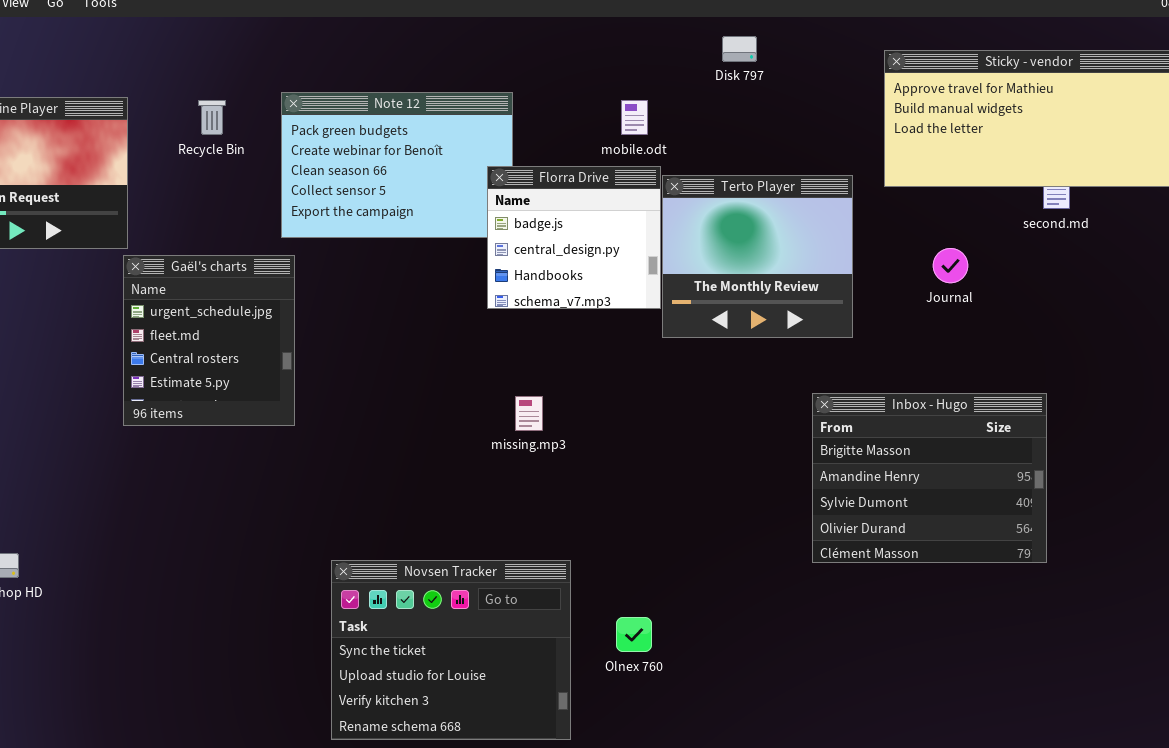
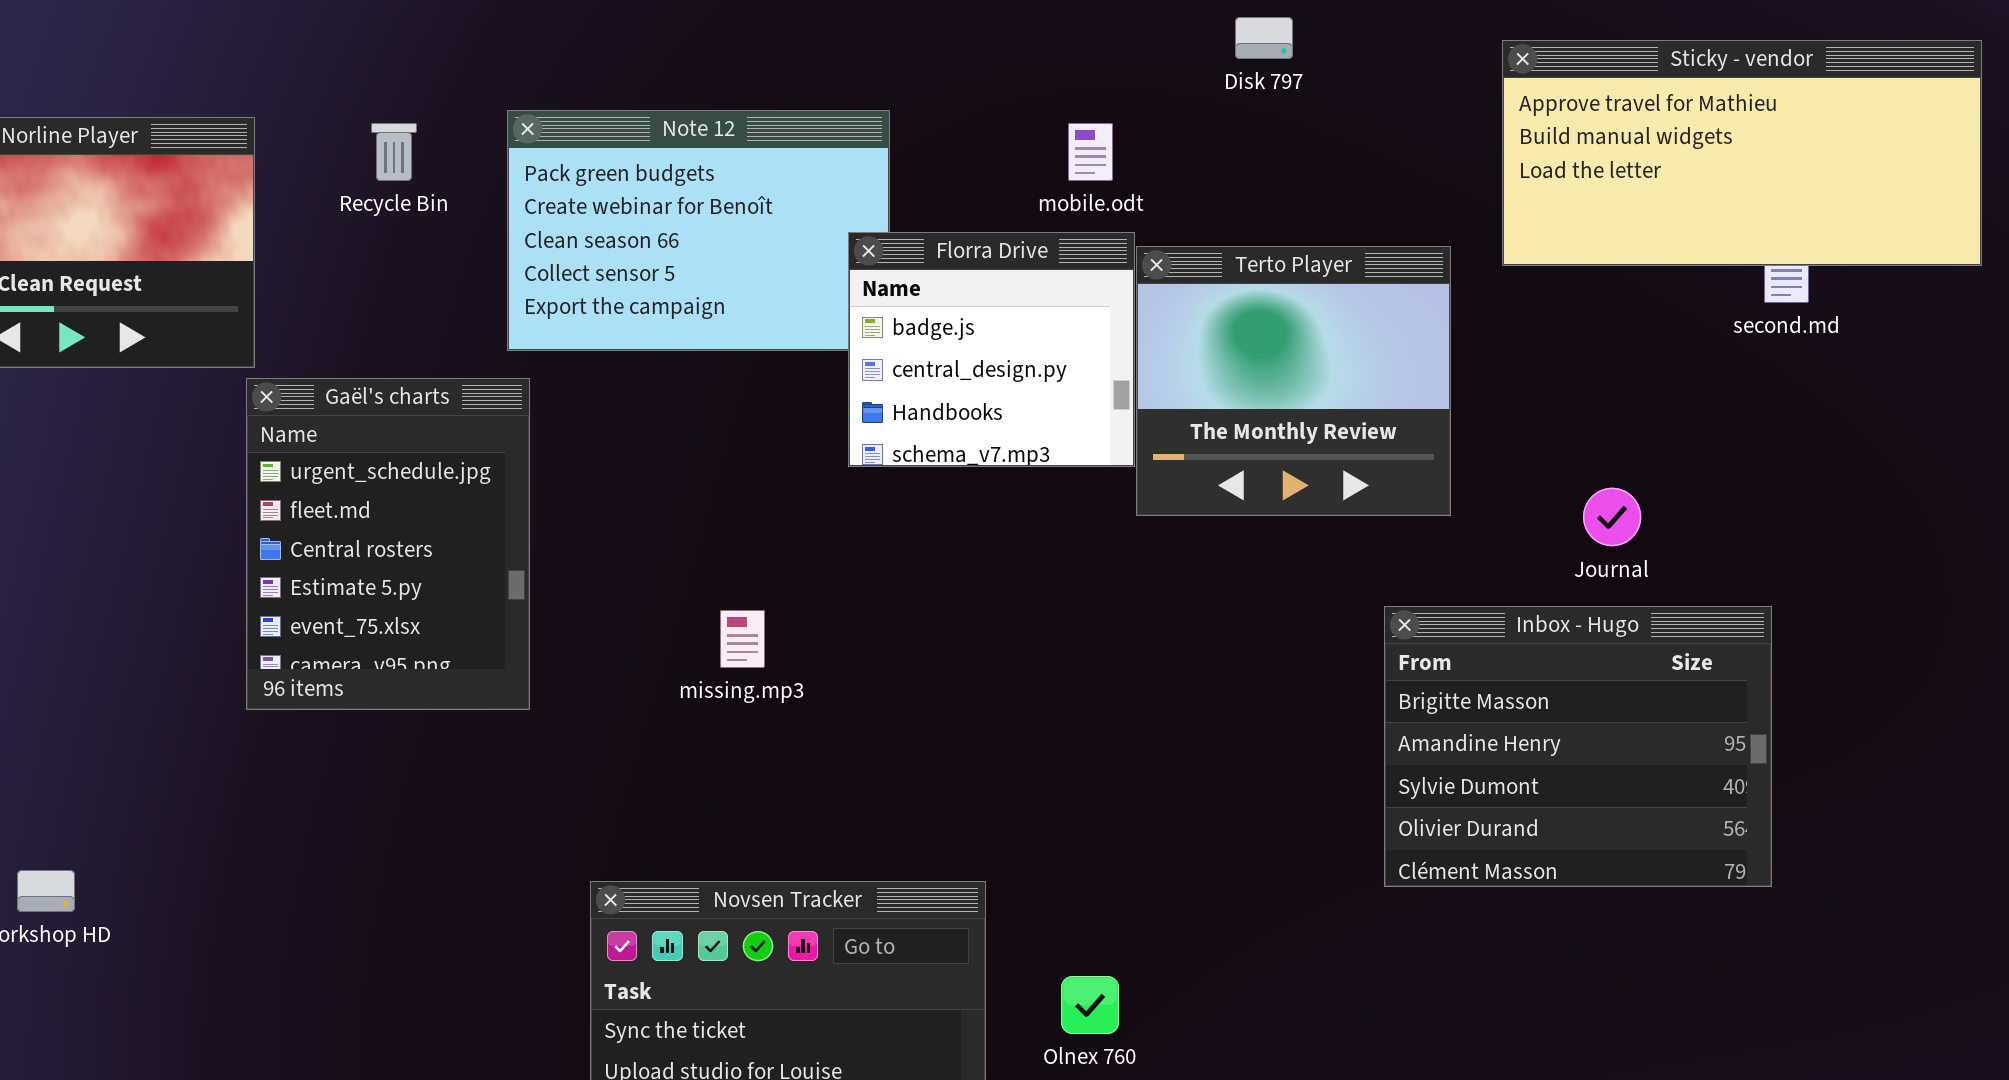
Journal: [933,248,968,283] -> [1583,488,1641,546], moved
Gaël's charts: [123,255,295,426] -> [246,378,530,710], resized
missing.mp3: [515,396,543,431] -> [720,610,765,668], moved

